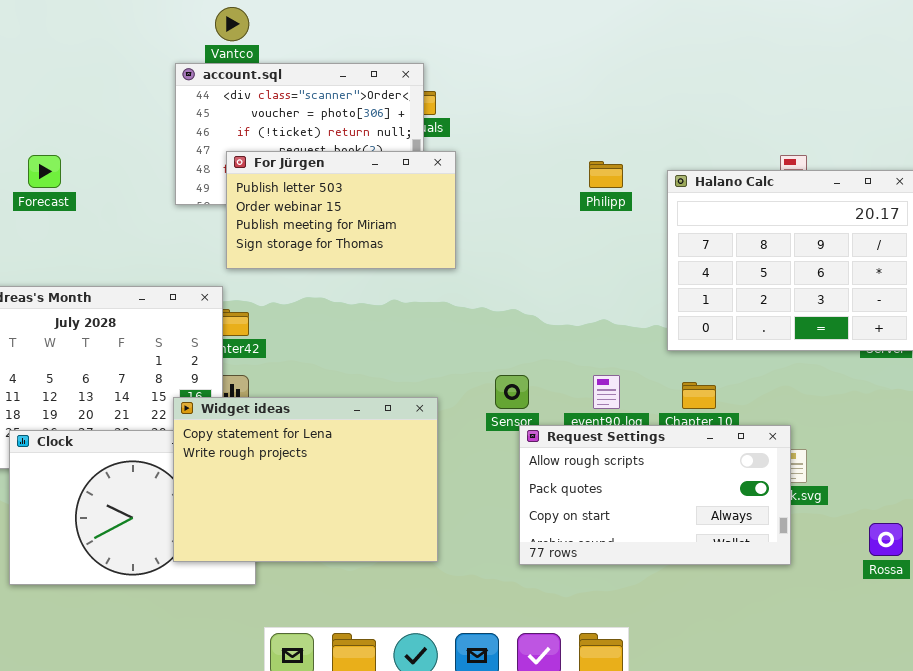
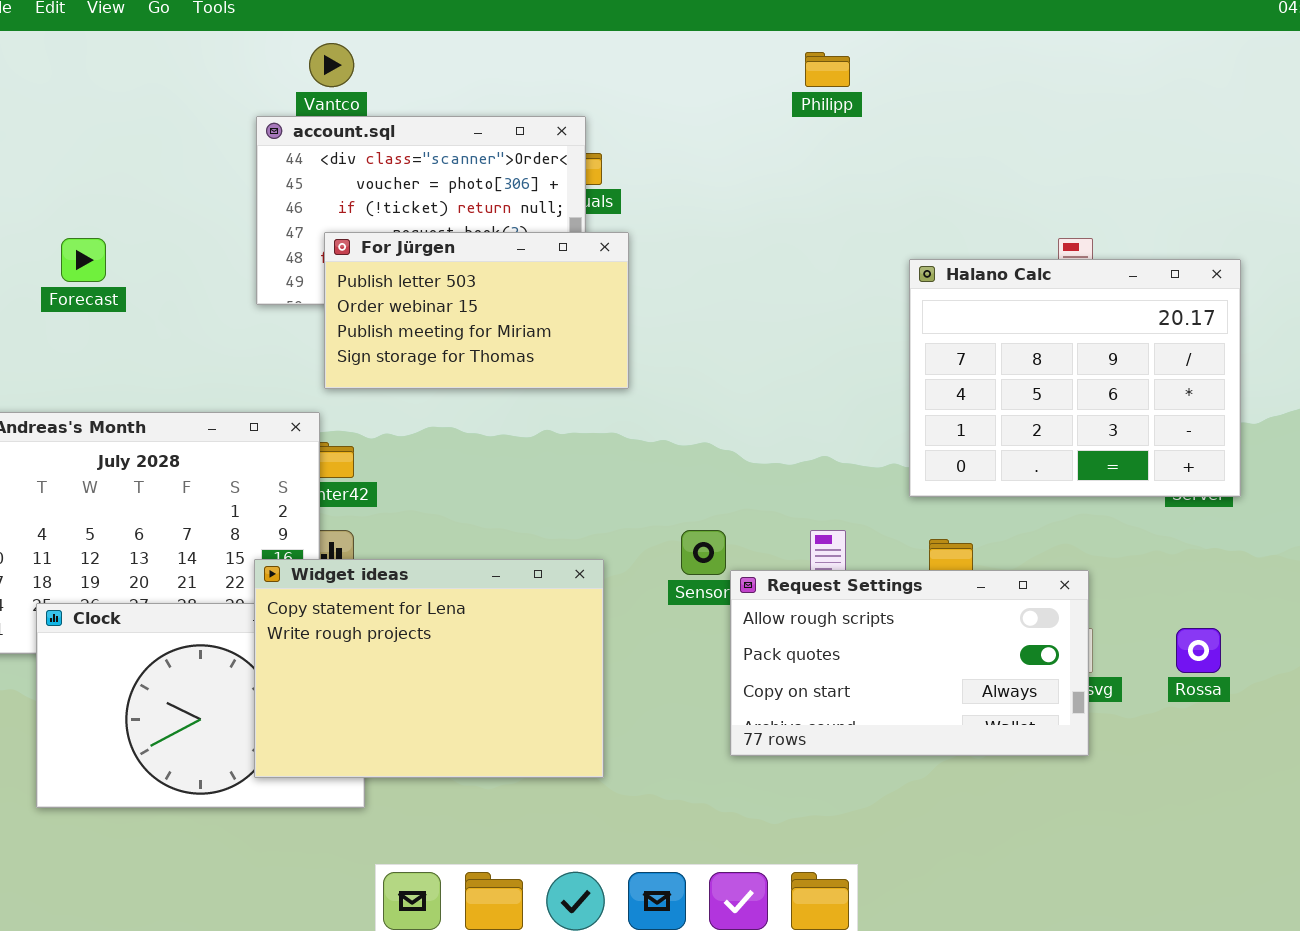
Philipp: [589,161,623,188] -> [805,52,850,87], moved
Request Settings: [519,425,791,565] -> [730,570,1089,756], moved
Rossa: [869,523,903,556] -> [1176,628,1221,673], moved

